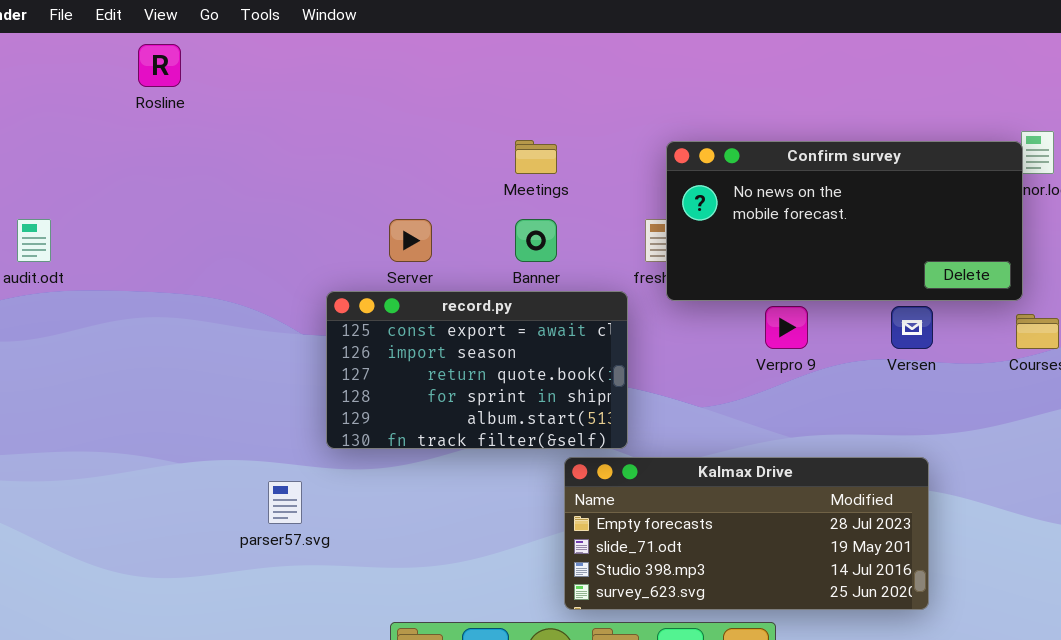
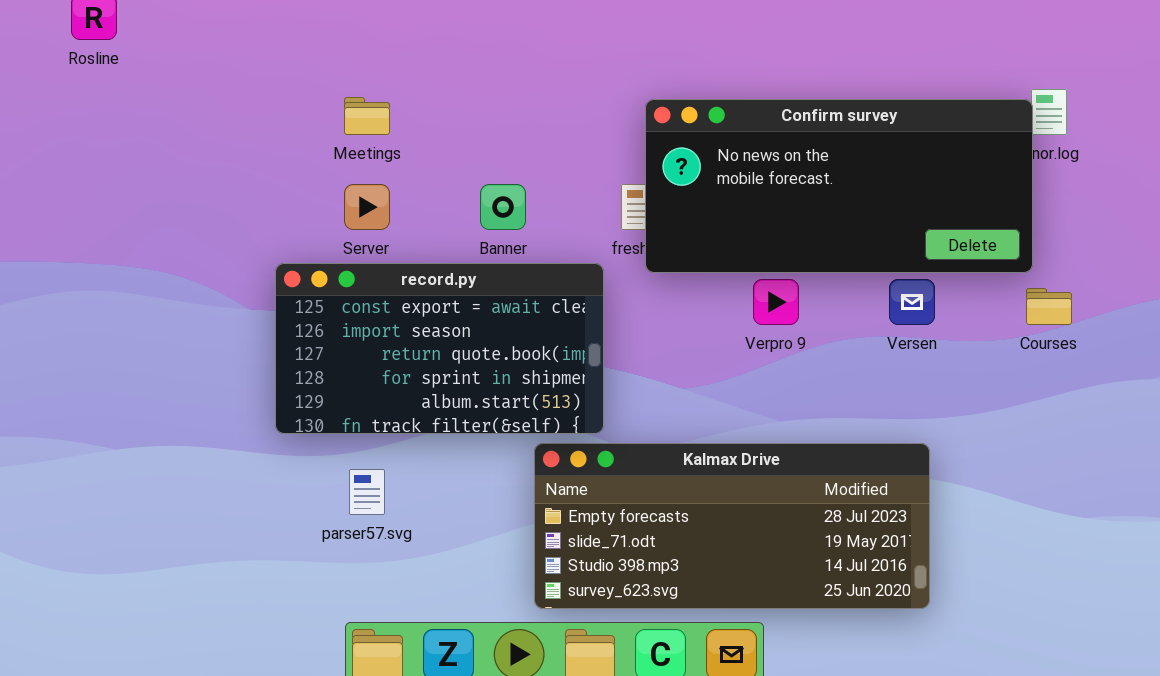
Meetings: [515,140,557,174] -> [344,97,390,135], moved
parser57.svg: [268,481,302,524] -> [349,469,385,515], moved

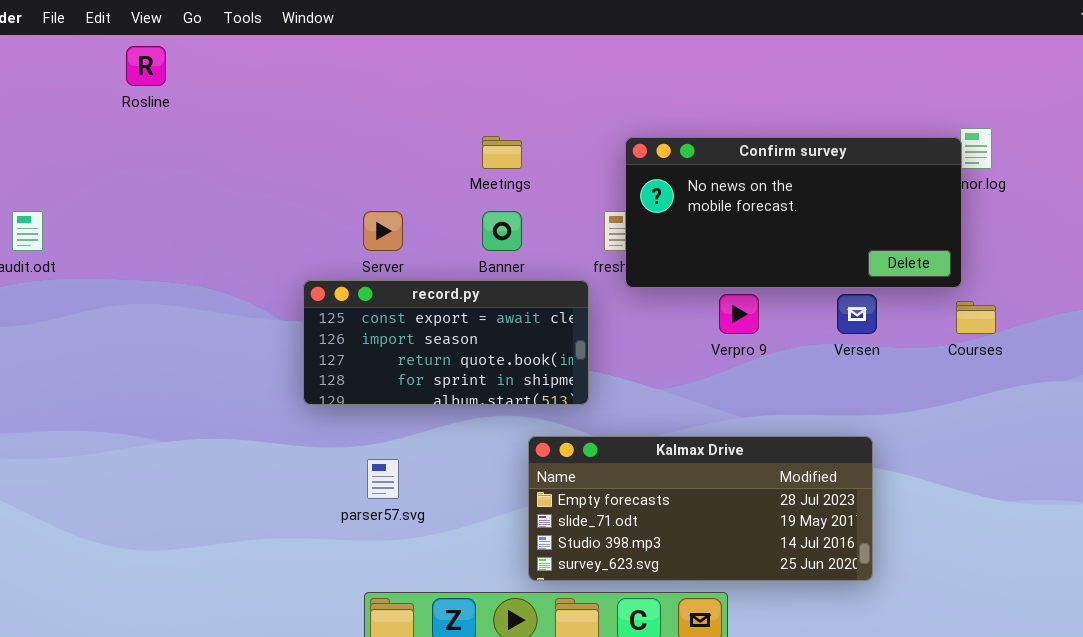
Meetings: [344,97,390,135] -> [482,136,522,169], moved
record.py: [275,263,604,434] -> [303,280,589,405], resized

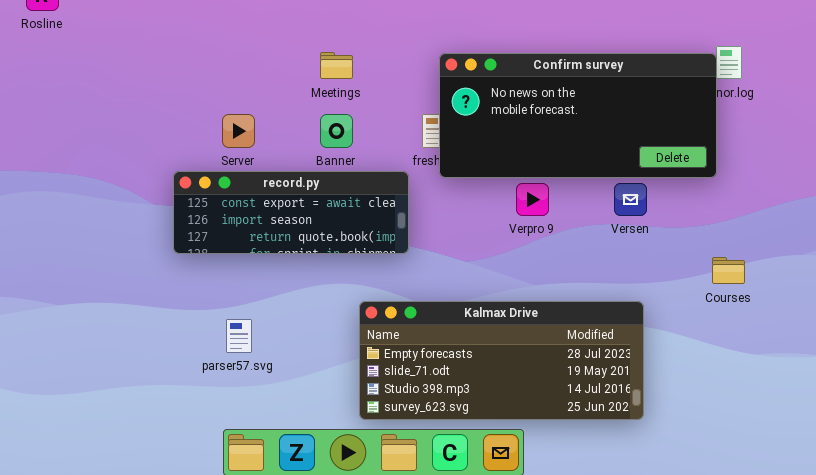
record.py: [303,280,589,405] -> [173,171,409,254], resized
Courses: [956,301,996,334] -> [712,257,745,284], moved

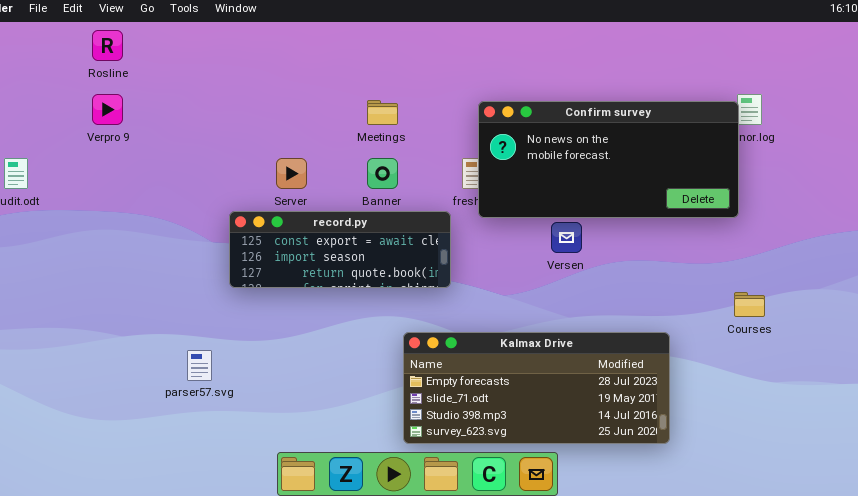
Verpro 9: [516,183,549,216] -> [92,94,123,125], moved
Versen: [614,183,647,216] -> [551,222,582,253], moved
parser57.svg: [226,319,252,353] -> [187,350,212,381], moved

